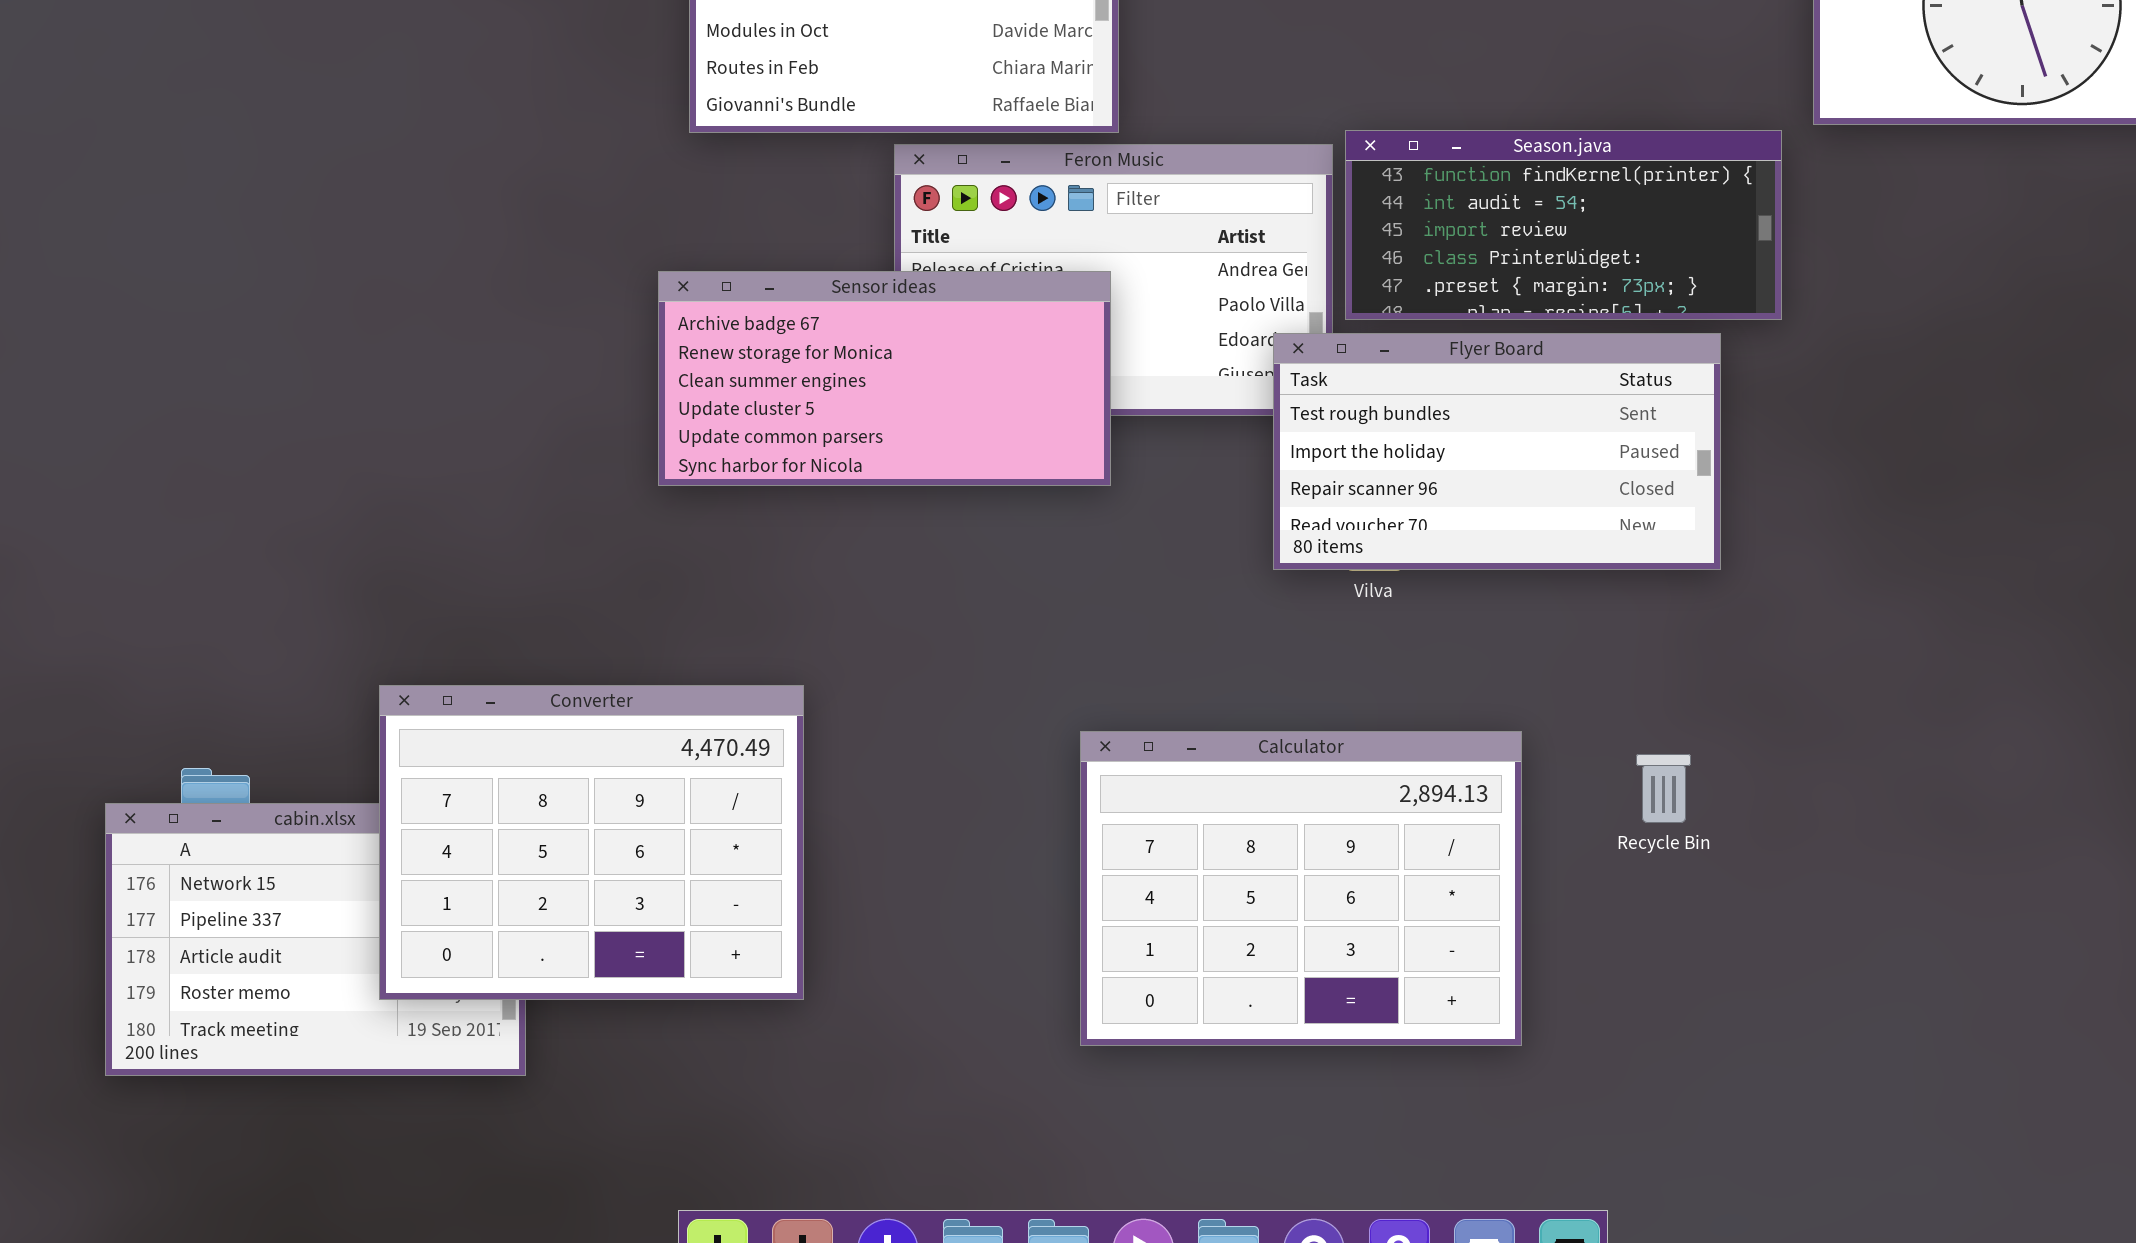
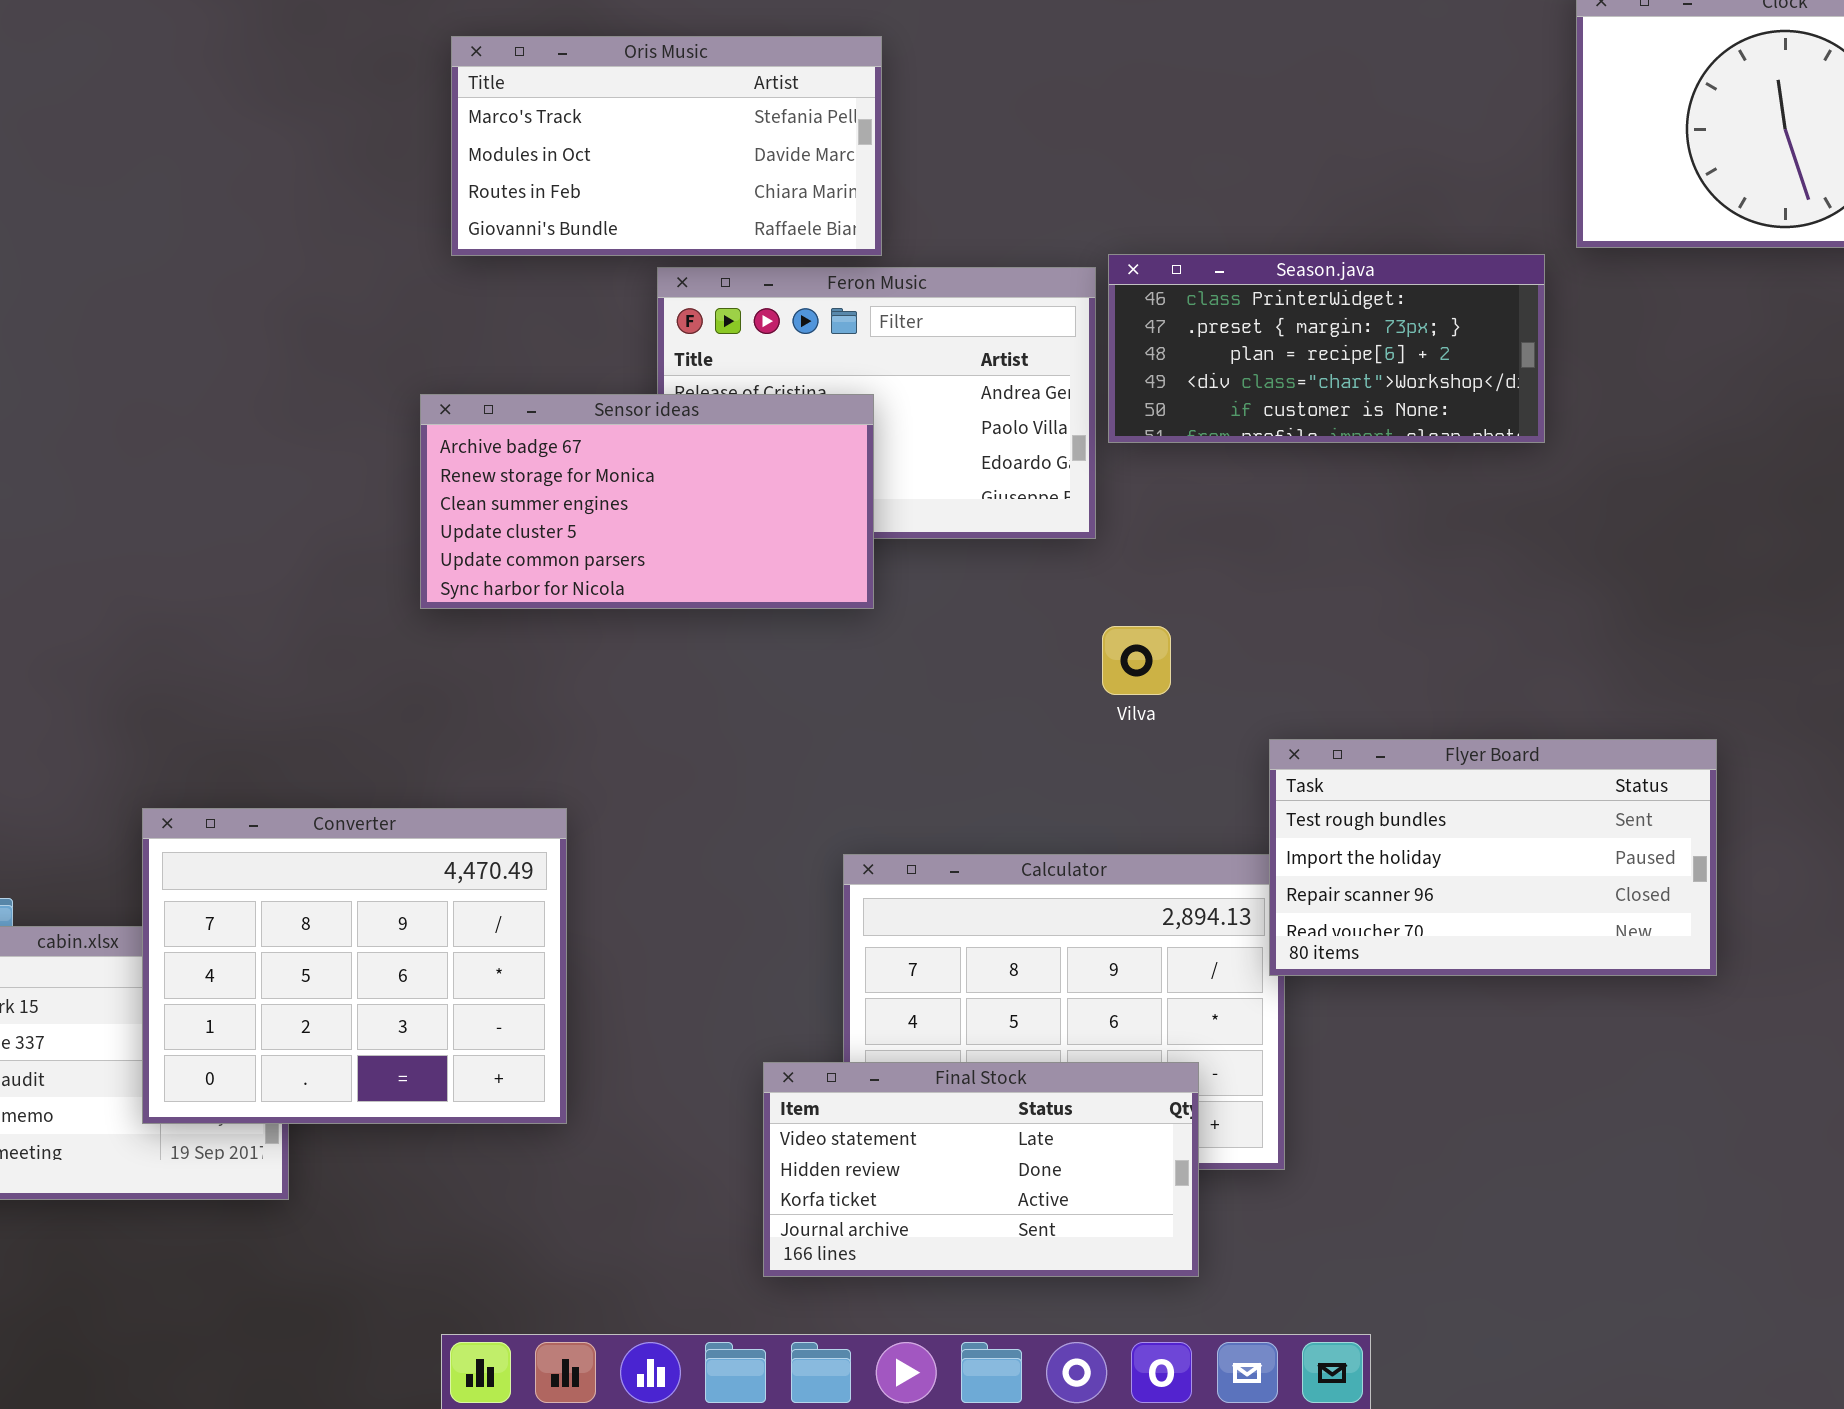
Season.java: [1345,130,1782,320] -> [1108,254,1545,443], scrolled down 3 rows
Flyer Board: [1273,333,1721,570] -> [1269,739,1717,976], moved
Final Stock: none -> [763,1062,1199,1277], opened

